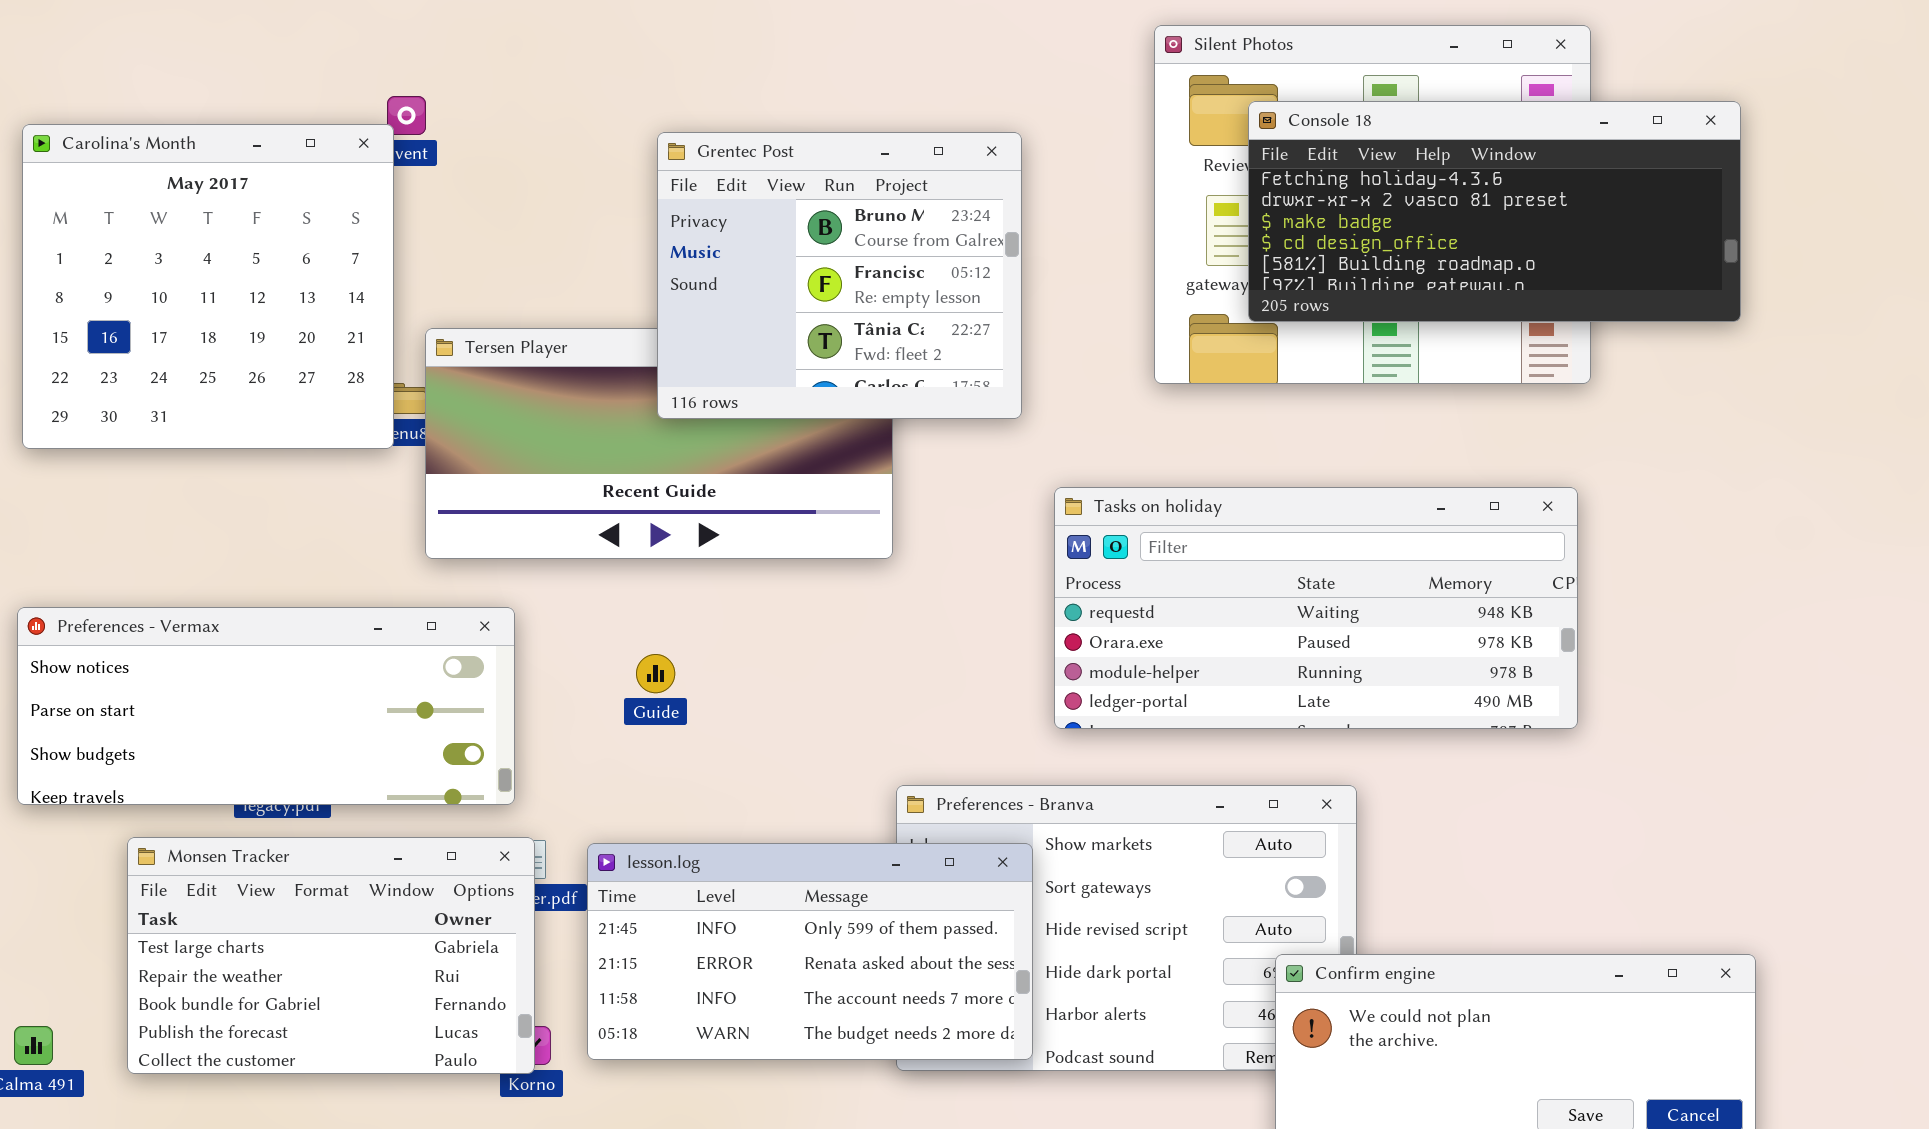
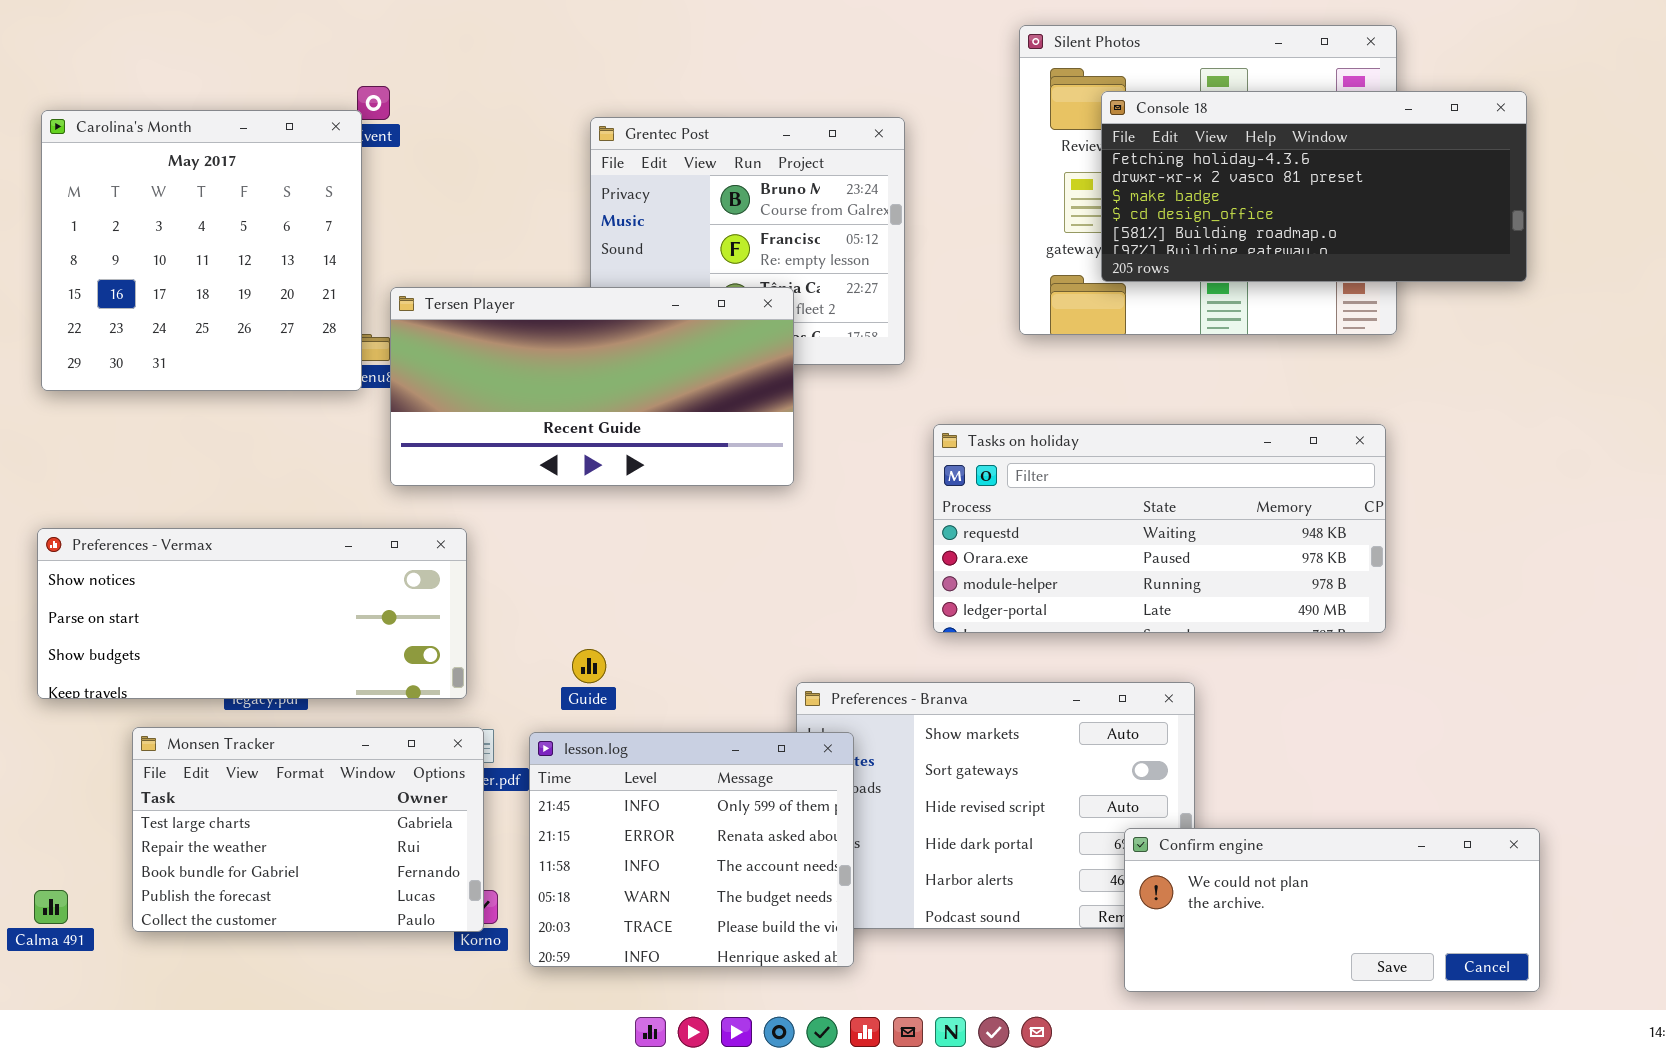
Tersen Player: [425,328,893,559] -> [390,287,794,486], raised
Guide: [636,654,675,693] -> [572,649,606,683], moved
lesson.log: [587,843,1033,1060] -> [529,732,854,967], resized

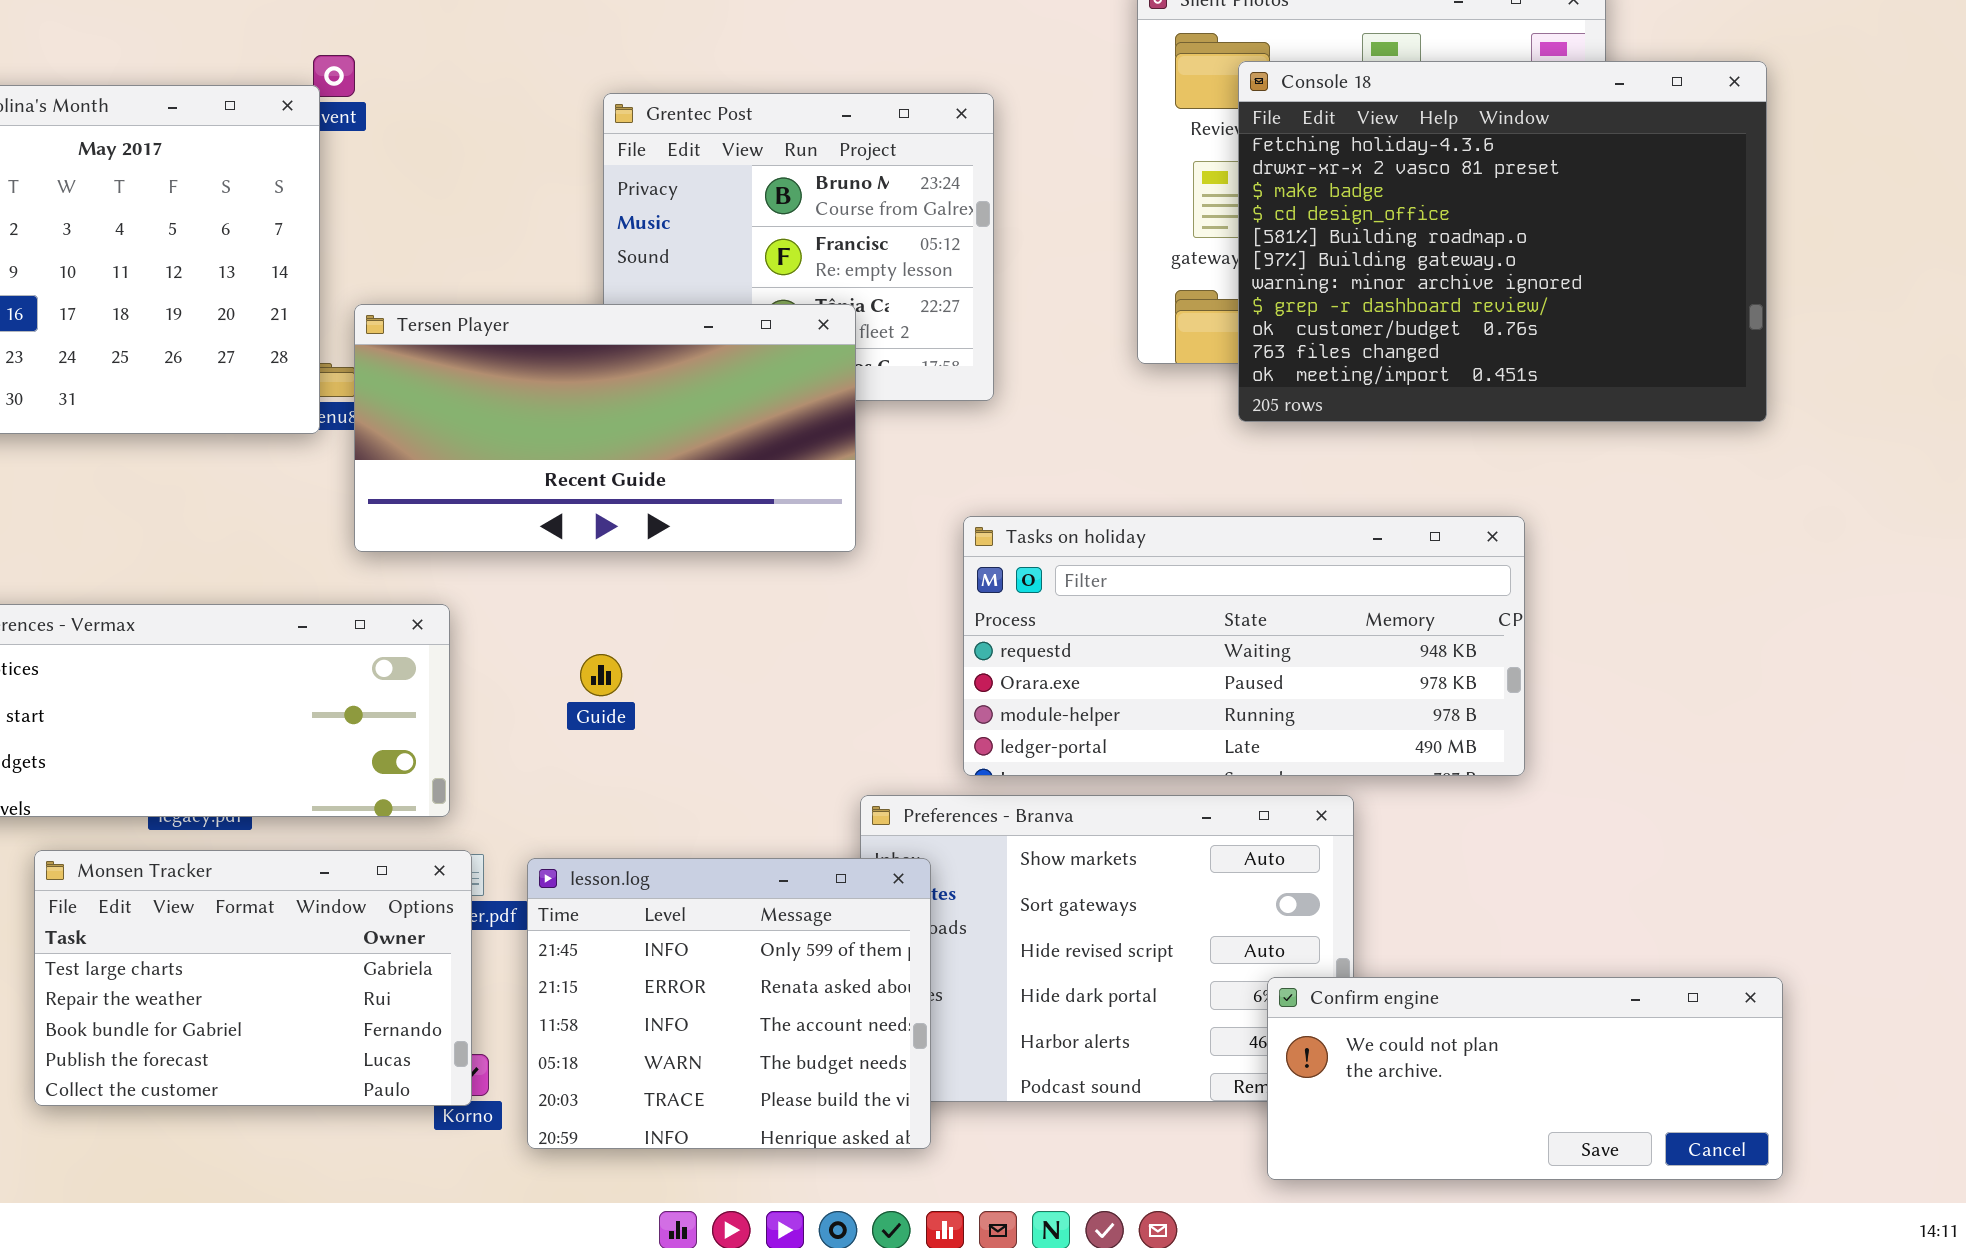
Console 18: [1101,91,1527,282] -> [1238,61,1767,422], resized
Tasks on holiday: [933,424,1386,633] -> [963,516,1525,776], moved
Guide: [572,649,606,683] -> [580,654,622,696], moved

